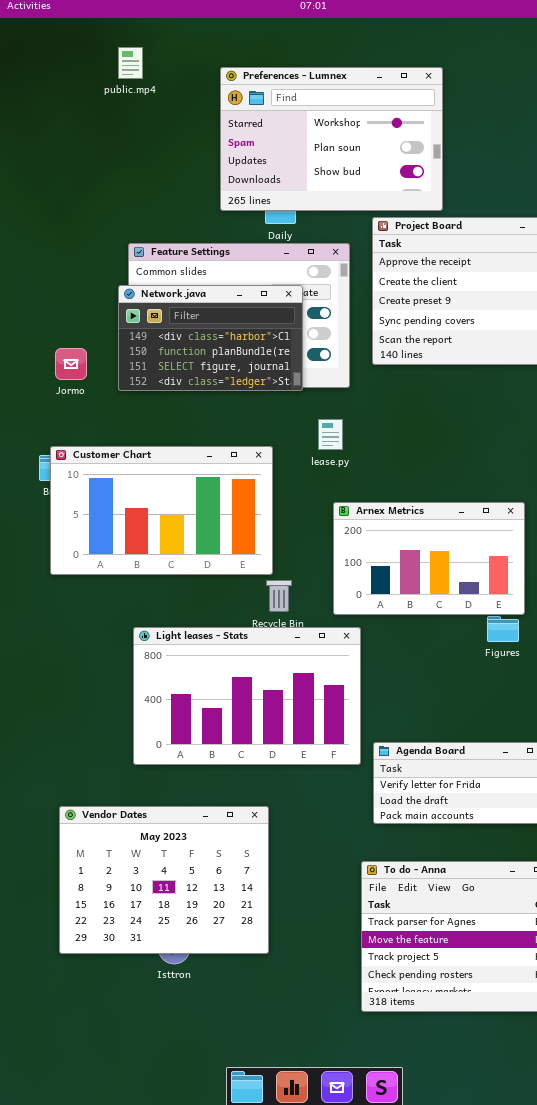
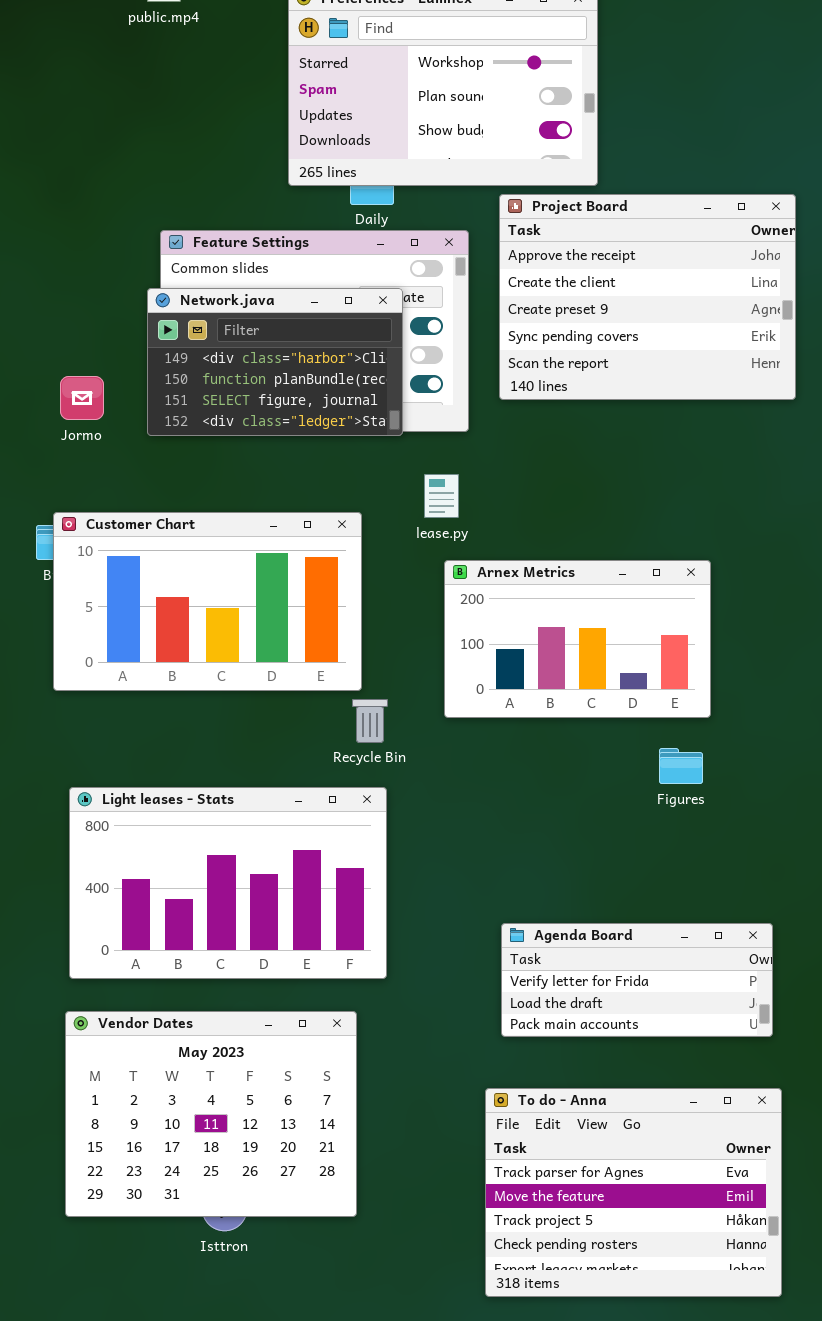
Arnex Metrics: [333,502,525,615] -> [444,560,711,718], moved
Light leases - Stats: [133,627,361,765] -> [69,787,387,979], moved

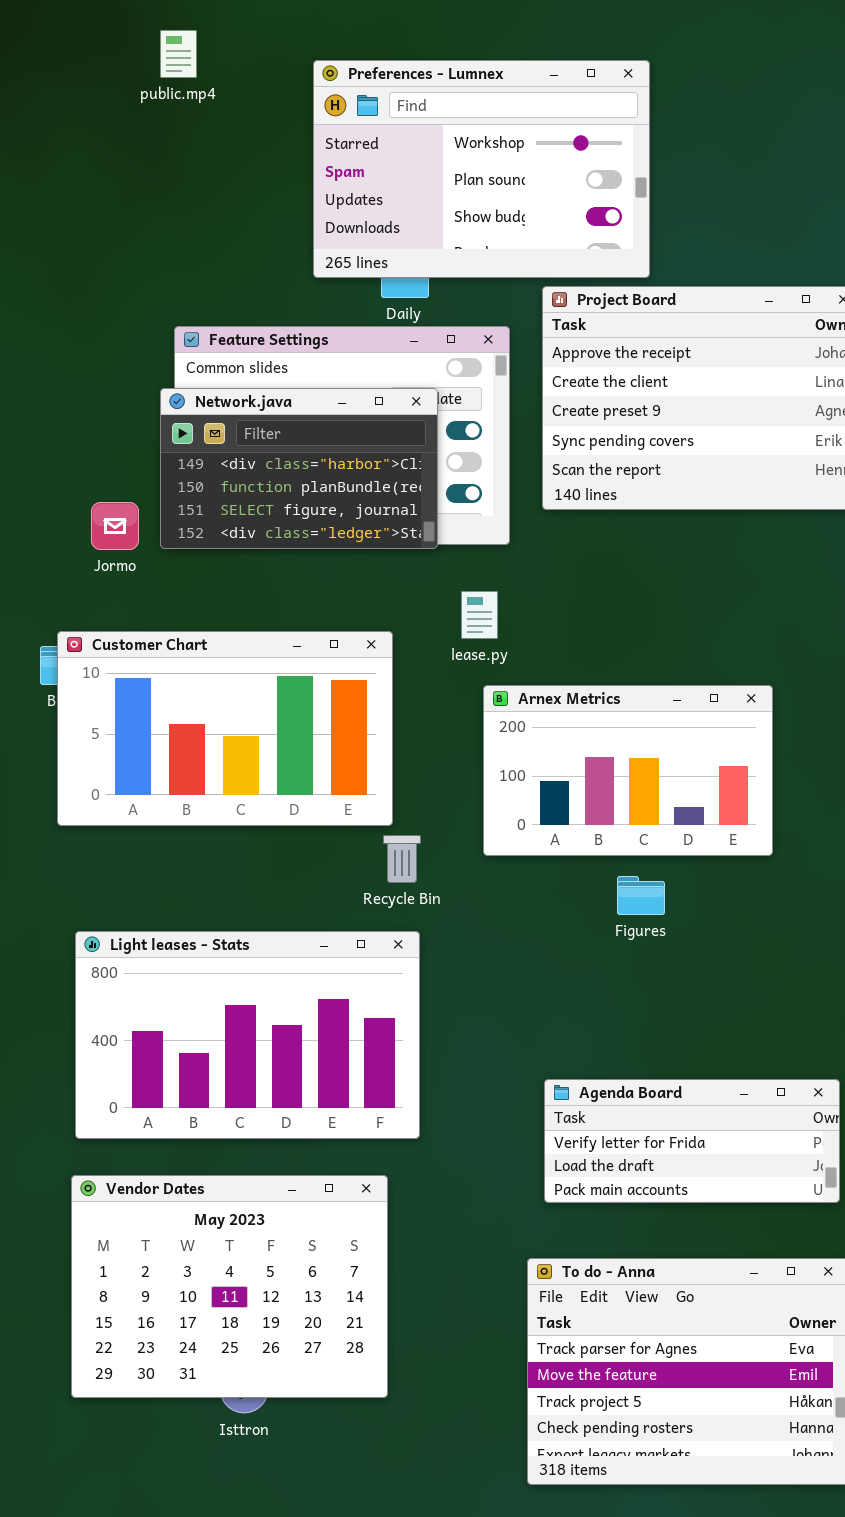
Jormo: [60,376,104,420] -> [91,502,139,550], moved
Figures: [659,748,703,784] -> [617,876,665,915], moved

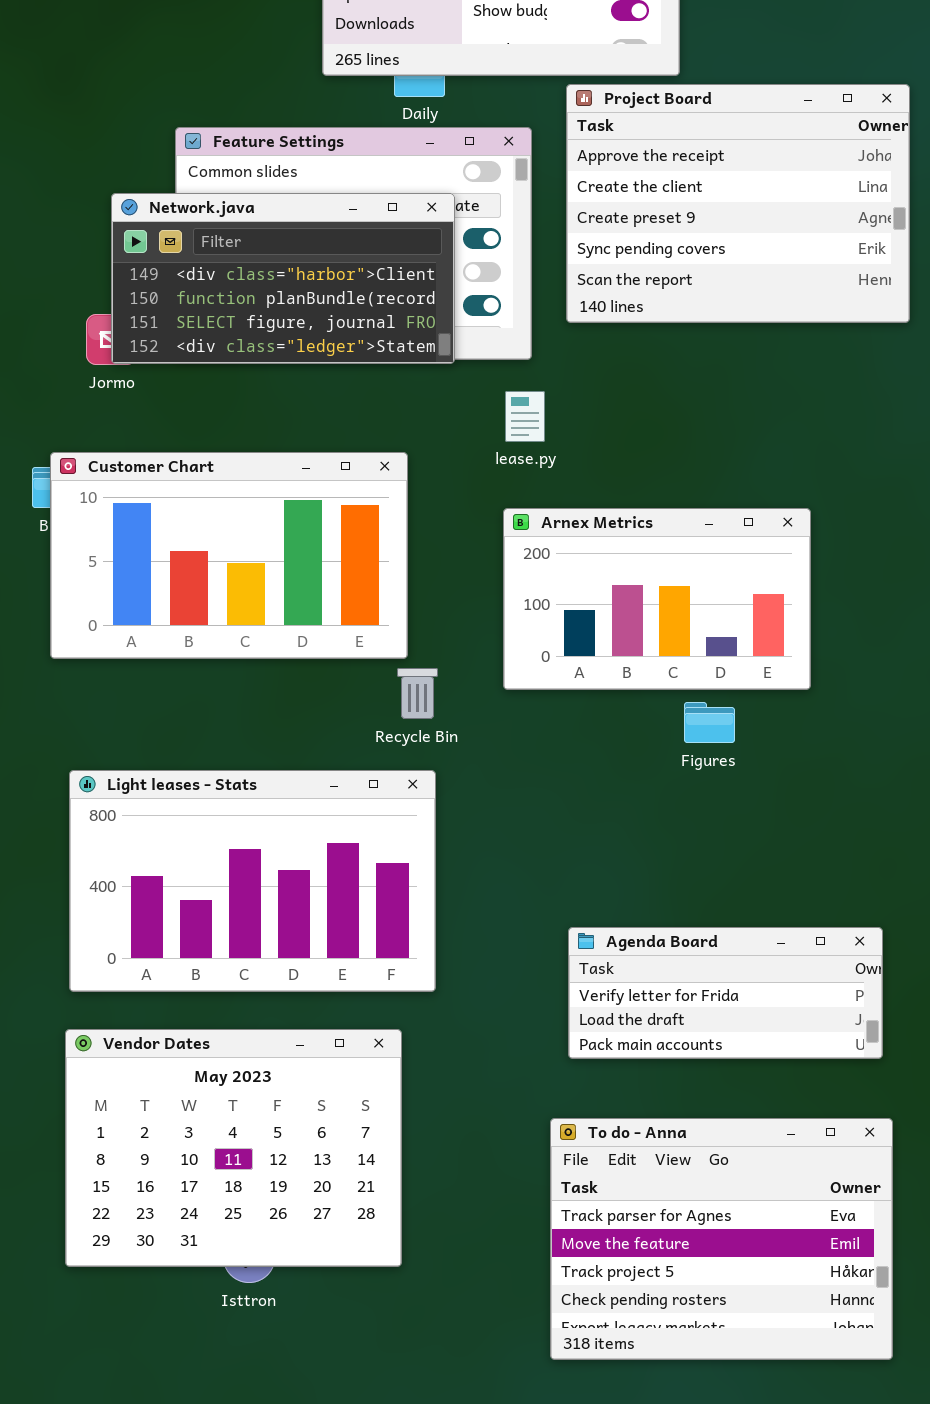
Network.java: [160,388,438,549] -> [111,193,455,364], resized
lease.py: [461,591,498,639] -> [505,391,545,442], moved
Figures: [617,876,665,915] -> [684,702,735,743], moved

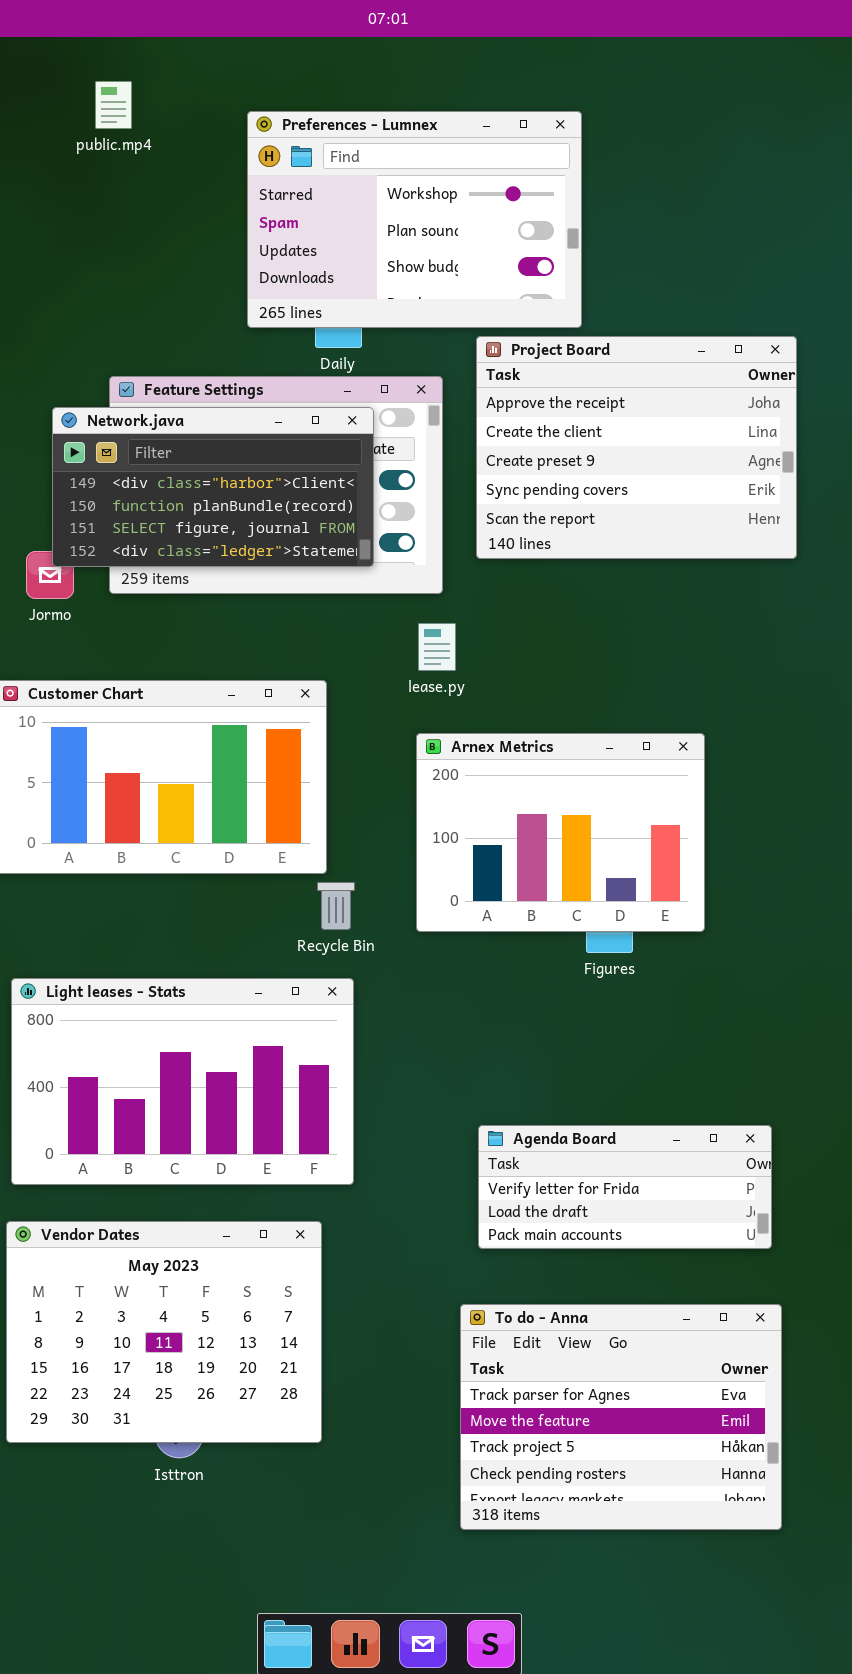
Network.java: [111,193,455,364] -> [52,407,374,567], moved
Arnex Metrics: [503,508,811,690] -> [416,733,705,932], resized

